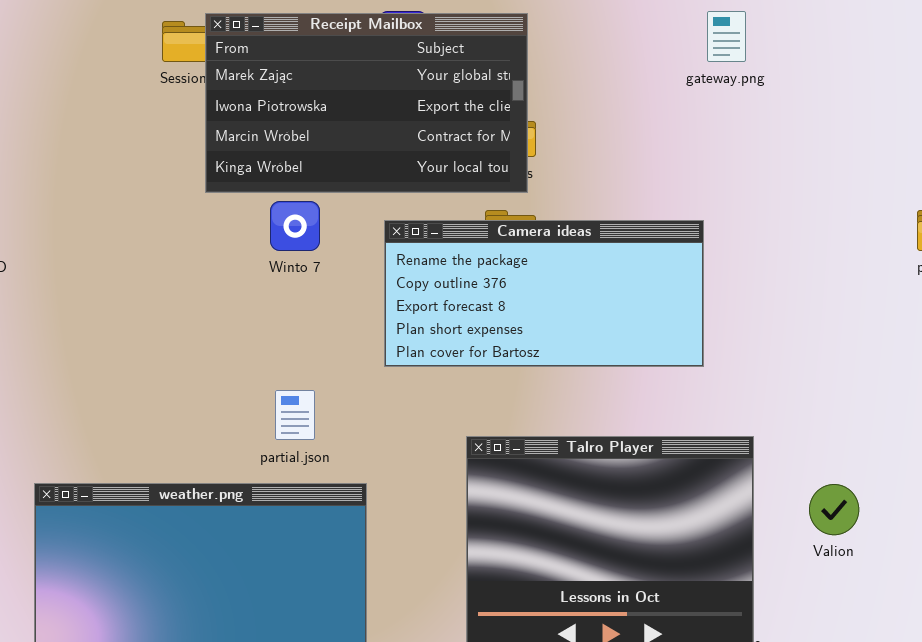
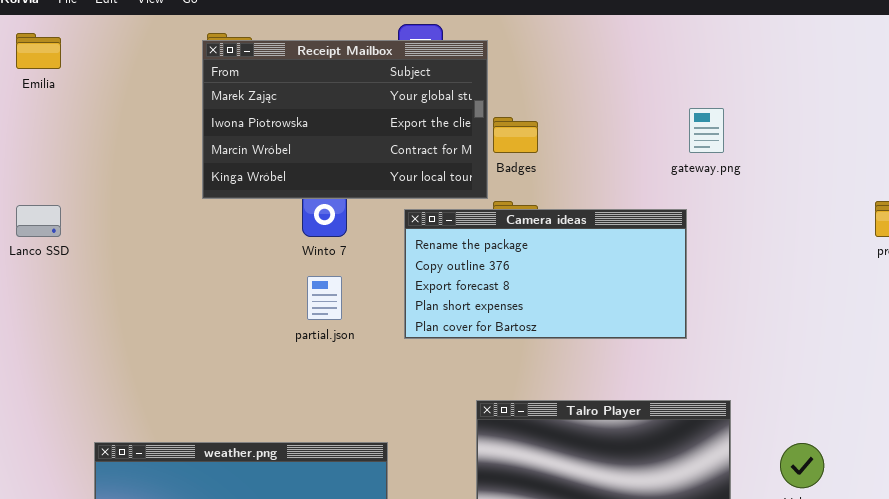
gateway.png: [707,11,746,62] -> [689,108,724,153], moved
Receipt Mailbox: [205,13,528,193] -> [202,40,488,199], moved
partial.json: [275,390,315,440] -> [307,276,342,320], moved

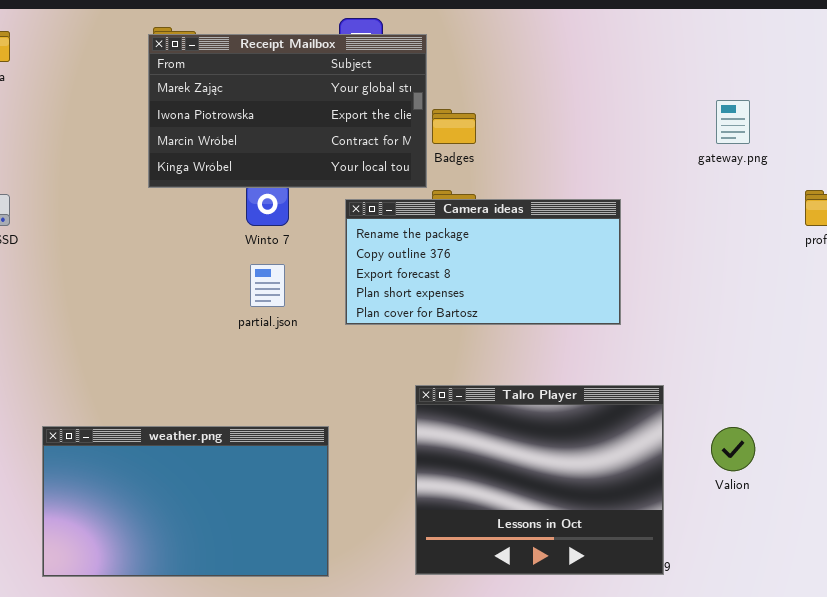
gateway.png: [689,108,724,153] -> [716,100,750,144], moved

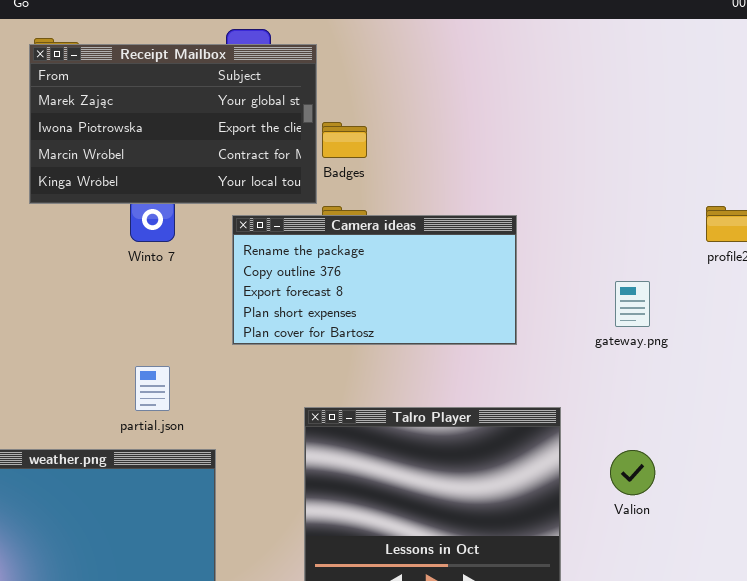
gateway.png: [716,100,750,144] -> [615,281,650,327], moved
partial.json: [250,264,285,307] -> [135,366,170,411], moved

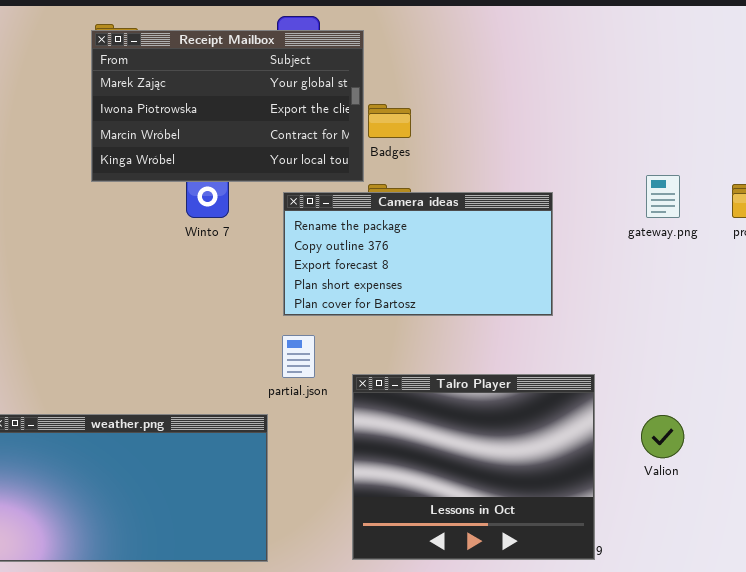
gateway.png: [615,281,650,327] -> [646,175,680,218], moved
partial.json: [135,366,170,411] -> [282,335,315,378], moved

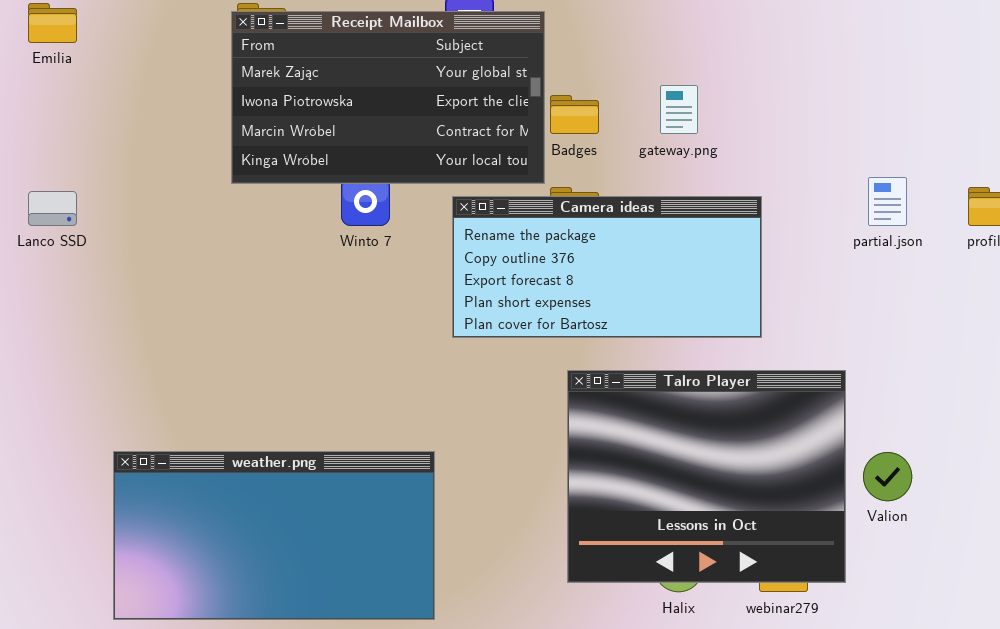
gateway.png: [646,175,680,218] -> [660,85,698,134], moved
partial.json: [282,335,315,378] -> [868,177,907,226], moved
Talro Player: [352,374,595,560] -> [567,370,846,583], moved

